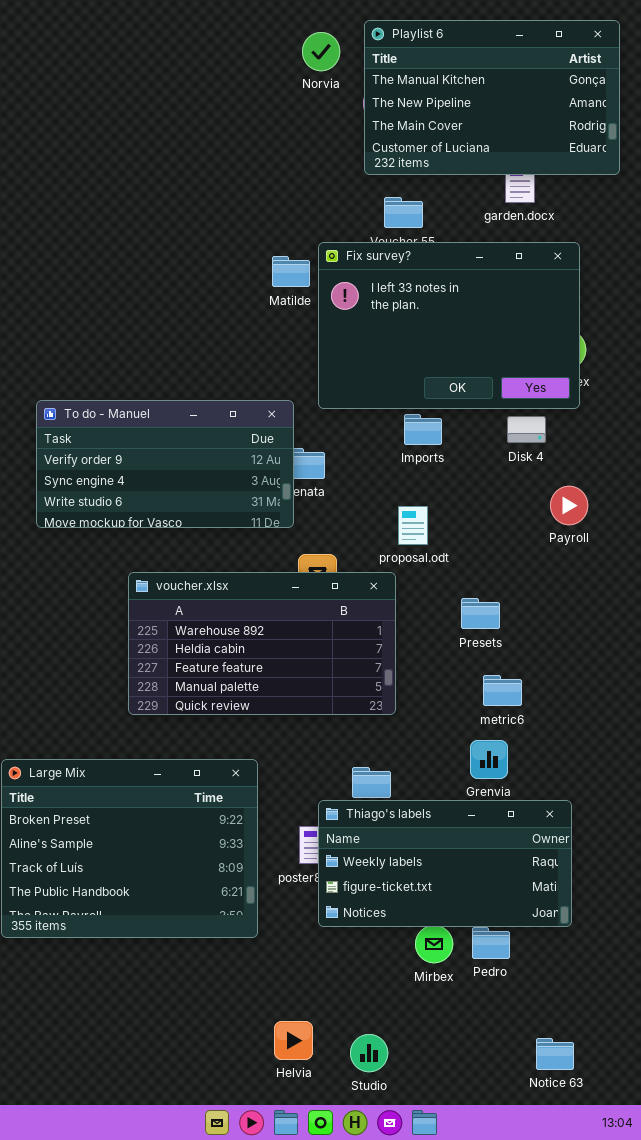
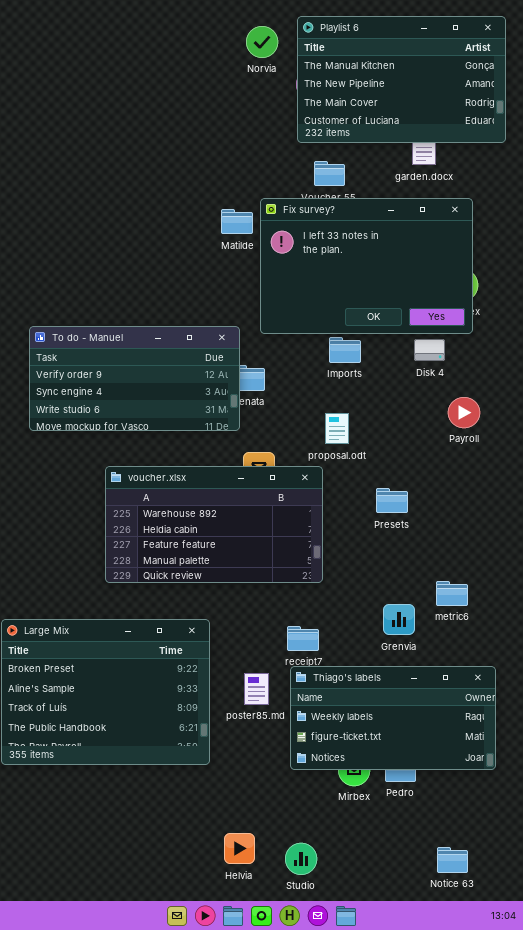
metric6: [483,675,522,706] -> [436,581,468,606], moved
Thiago's labels: [318,800,572,927] -> [290,666,496,770], moved

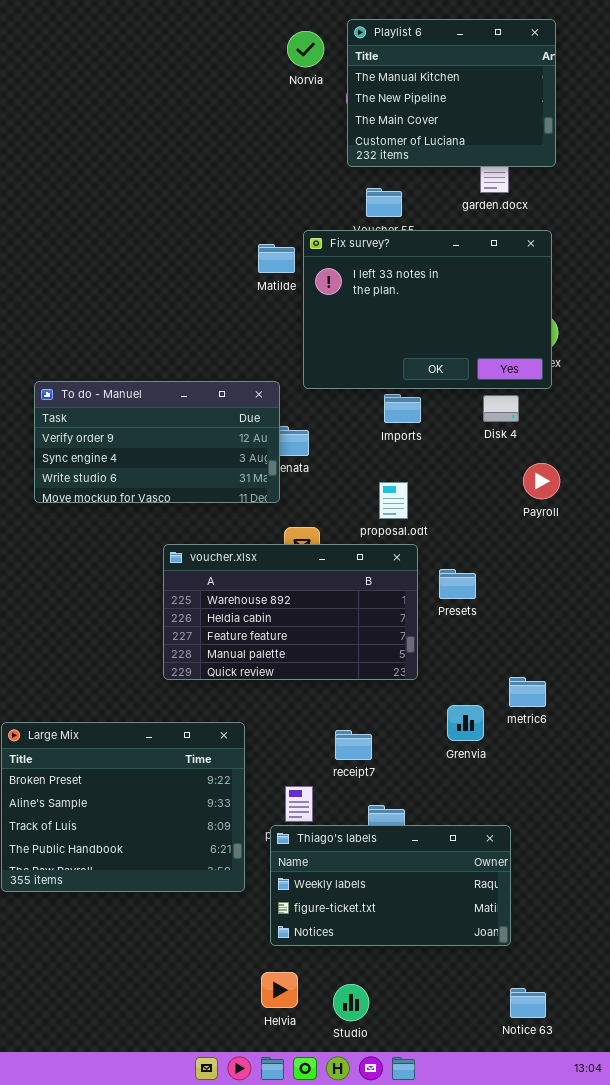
Playlist 6: [297,16,506,143] -> [347,19,556,167], resized
voucher.xlsx: [105,466,323,583] -> [163,544,418,680], moved
Thiago's labels: [290,666,496,770] -> [270,825,511,946], moved

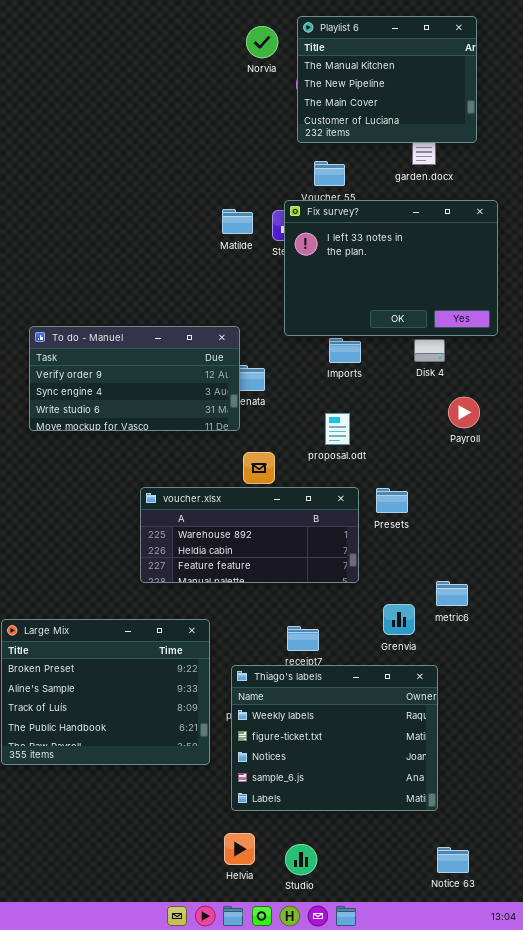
Fix survey?: [303,230,552,389] -> [284,200,498,336], moved
voucher.xlsx: [163,544,418,680] -> [140,487,359,583], resized
Thiago's labels: [270,825,511,946] -> [231,665,438,811], resized

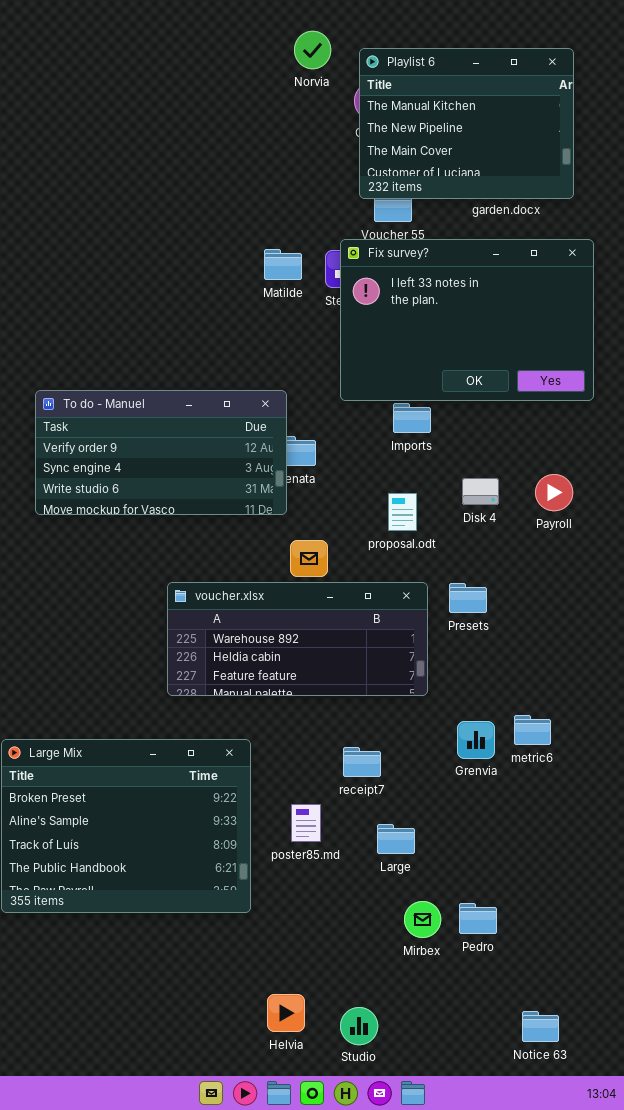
Playlist 6: [297,16,477,143] -> [359,48,574,199], moved
Disk 4: [414,339,445,362] -> [462,478,499,505], moved
metric6: [436,581,468,606] -> [514,715,551,745], moved
Thiago's labels: [231,665,438,811] -> none, closed

